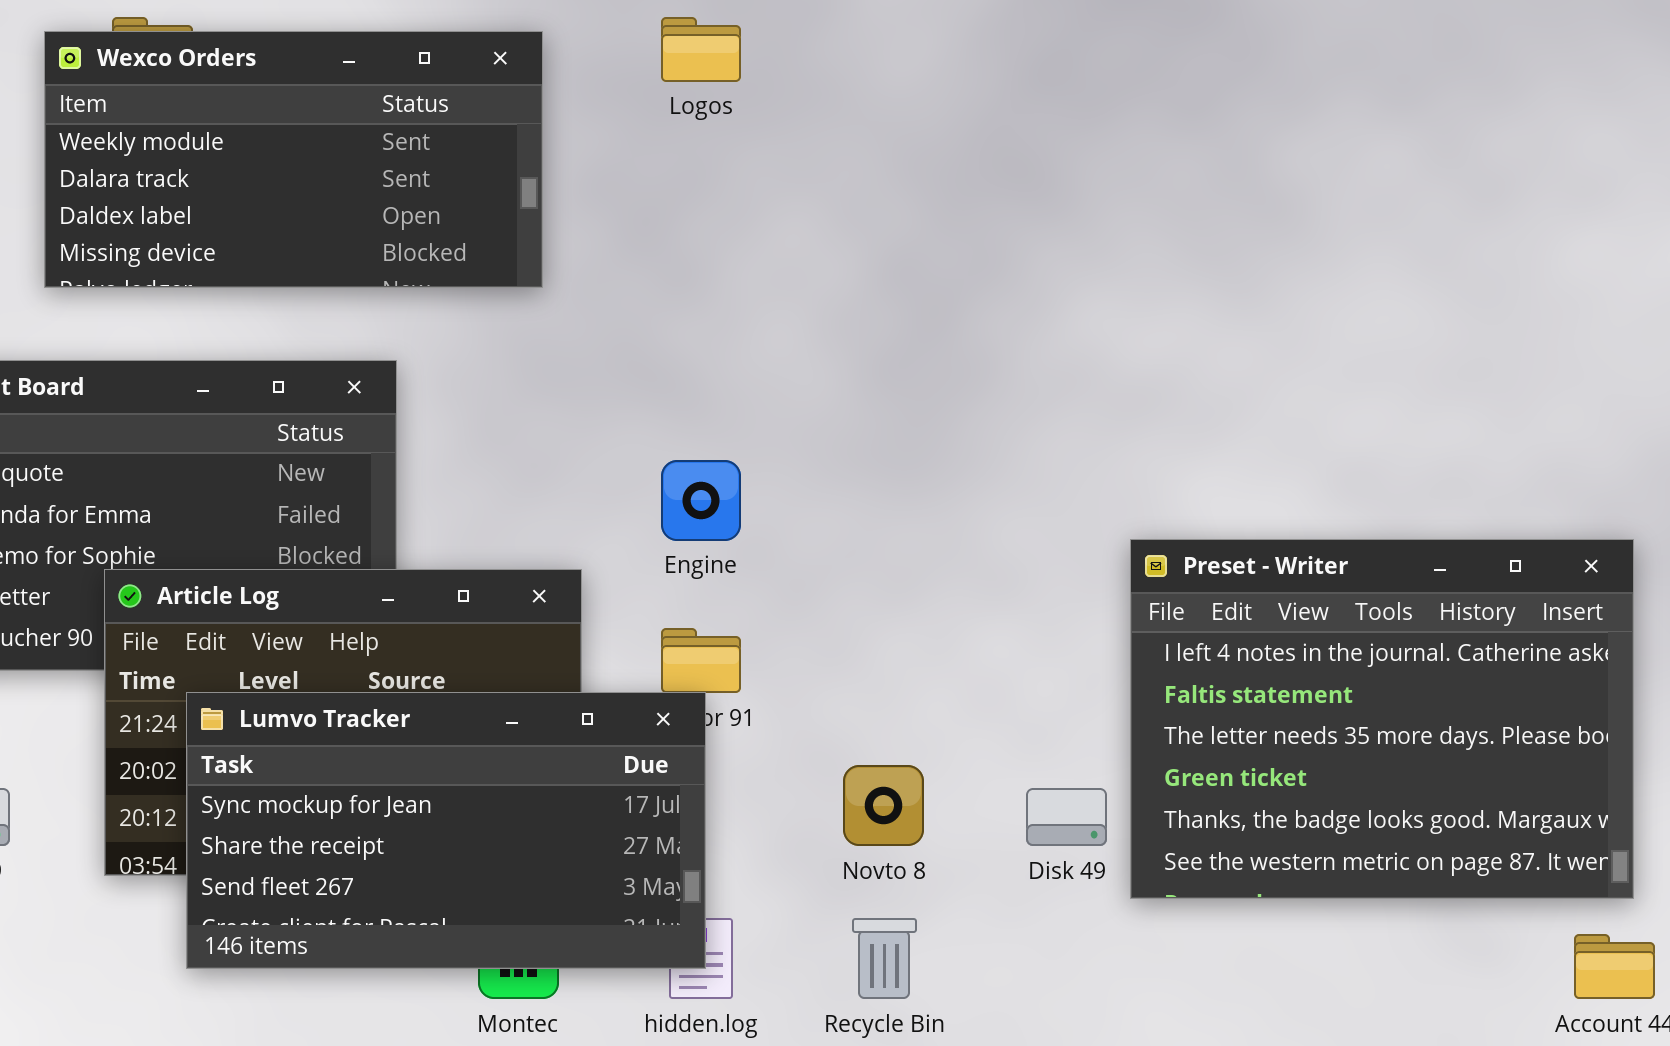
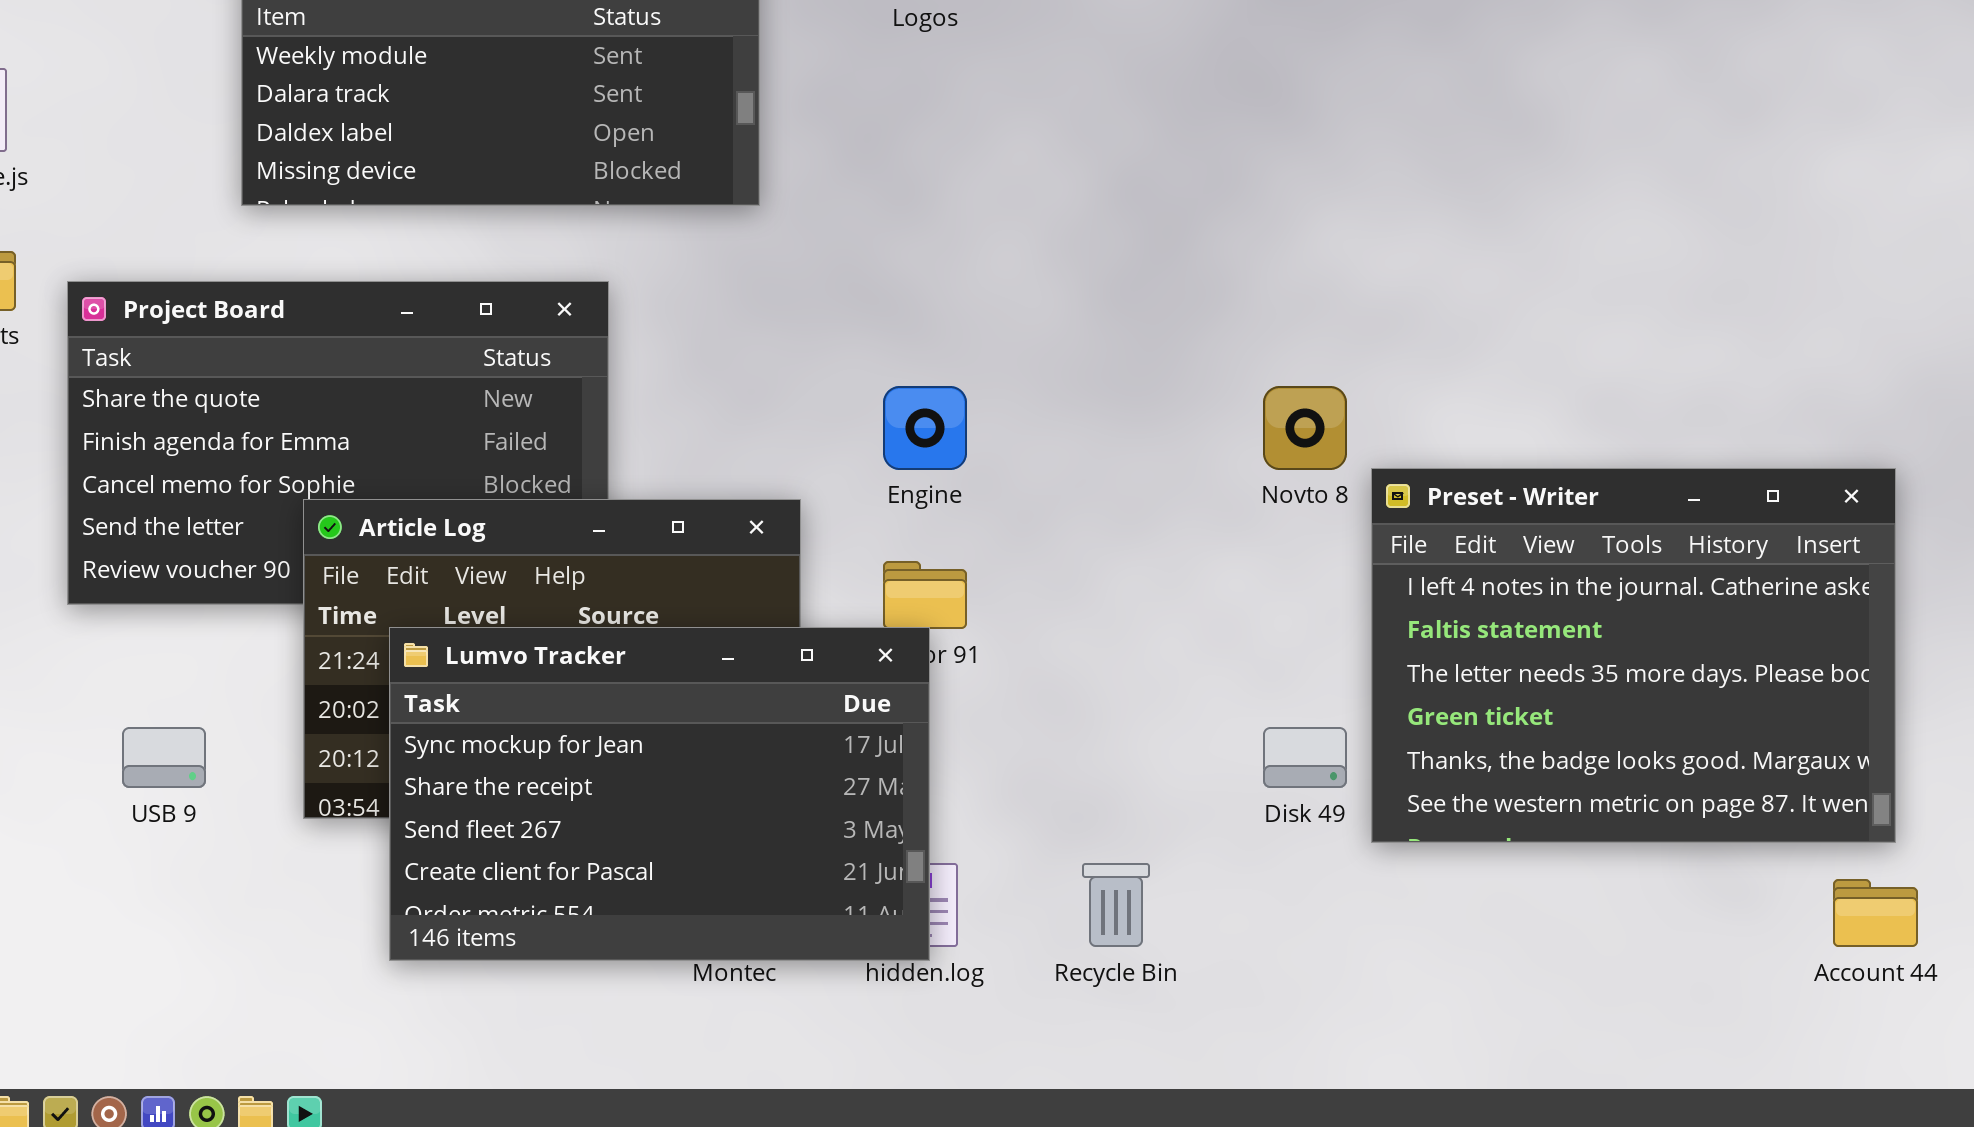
Lumvo Tracker: [186,692,706,969] -> [389,627,930,961], resized
Novto 8: [843,765,924,846] -> [1263,386,1347,470], moved

